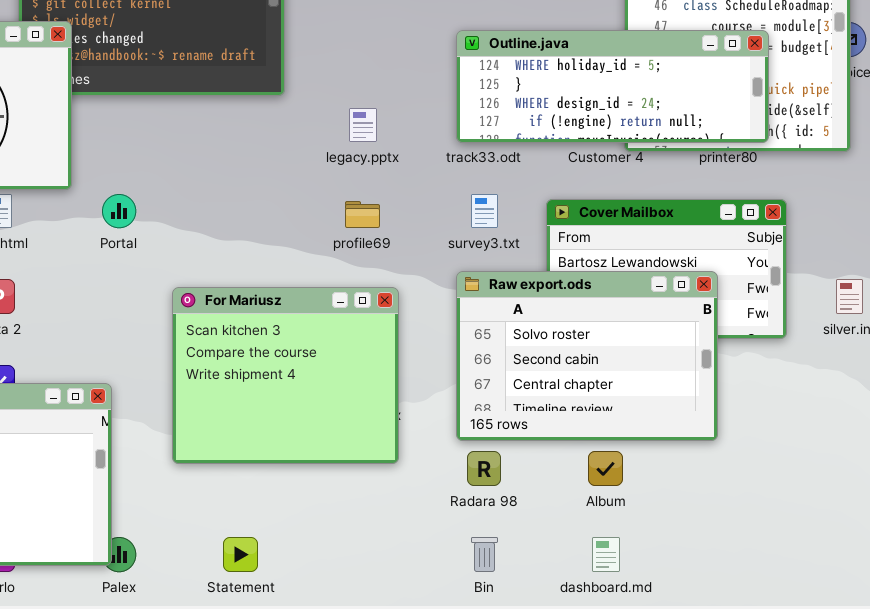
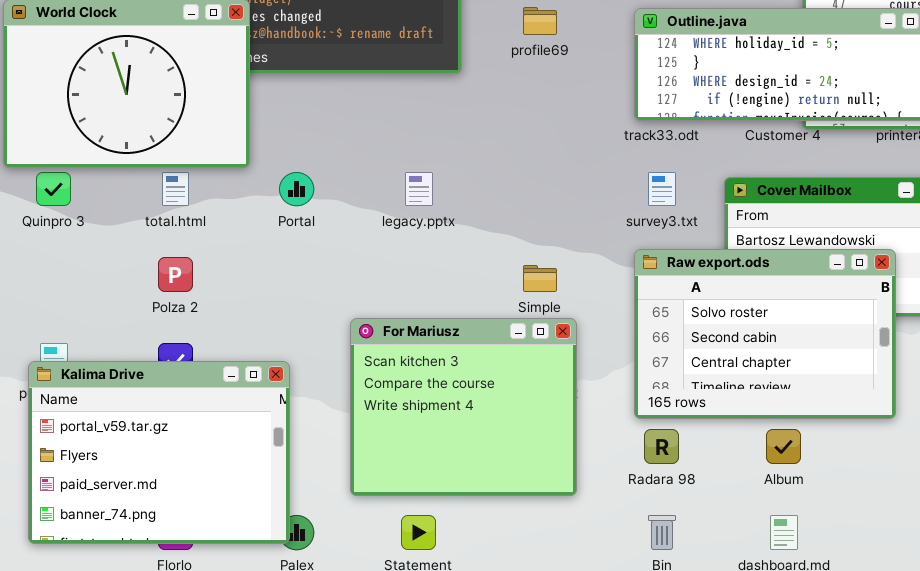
legacy.pptx: [349,108,377,142] -> [405,172,433,206], moved
profile69: [345,201,380,228] -> [523,7,557,35], moved
For Mariusz: [172,287,399,464] -> [350,318,577,496], moved

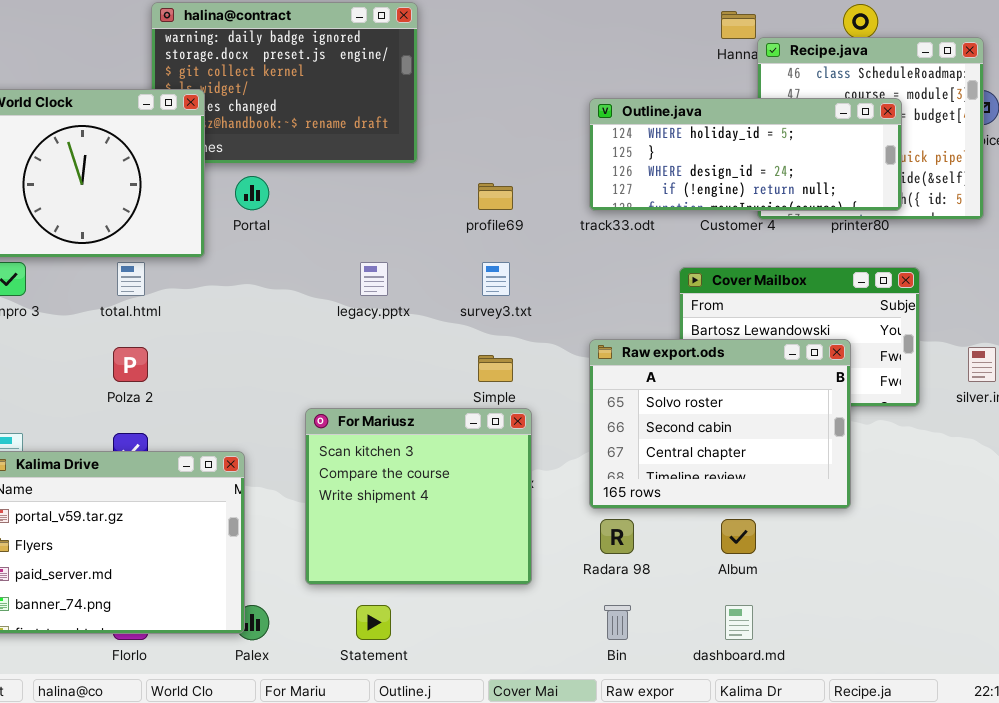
profile69: [523,7,557,35] -> [478,183,513,210], moved
Portal: [279,172,314,206] -> [235,176,269,210], moved
survey3.txt: [648,172,676,206] -> [482,262,510,296], moved

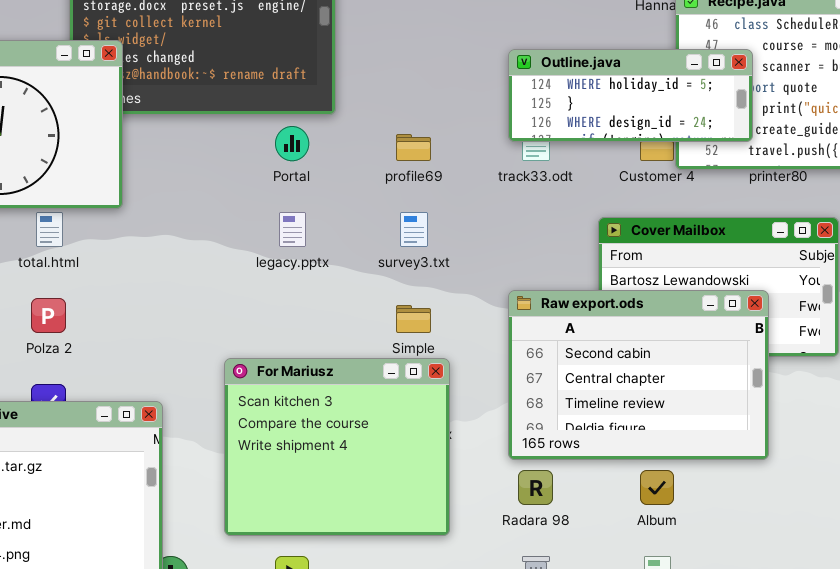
Outline.java: [589,98,902,211] -> [508,49,753,142], resized
Portal: [235,176,269,210] -> [275,126,309,161], moved
Raw export.ods: [589,339,851,509] -> [508,290,769,460], scrolled down 1 row

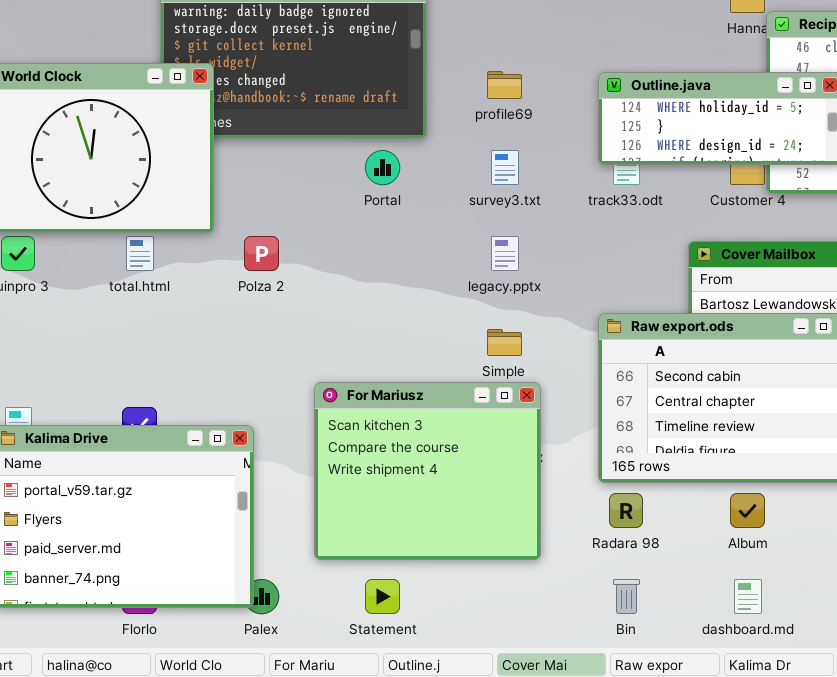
profile69: [396,134,431,161] -> [487,71,522,99], moved
legacy.pptx: [279,212,306,247] -> [491,236,519,271], moved
survey3.txt: [400,212,428,247] -> [491,150,519,185], moved
Polza 2: [31,298,66,333] -> [244,236,279,271], moved

